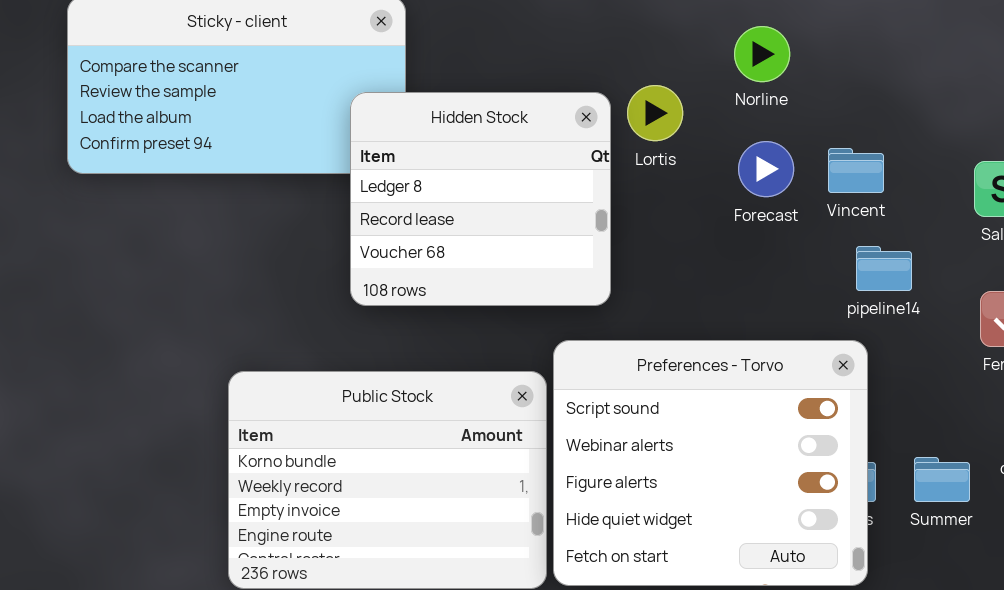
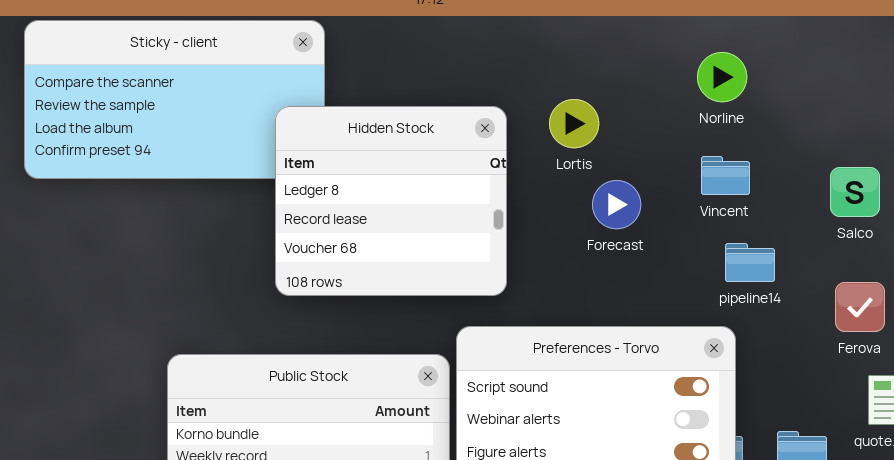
Norline: [734,26,790,82] -> [697,52,747,102], moved
Lortis: [627,85,683,141] -> [549,99,599,148], moved
Forecast: [738,141,794,197] -> [592,180,641,229], moved

